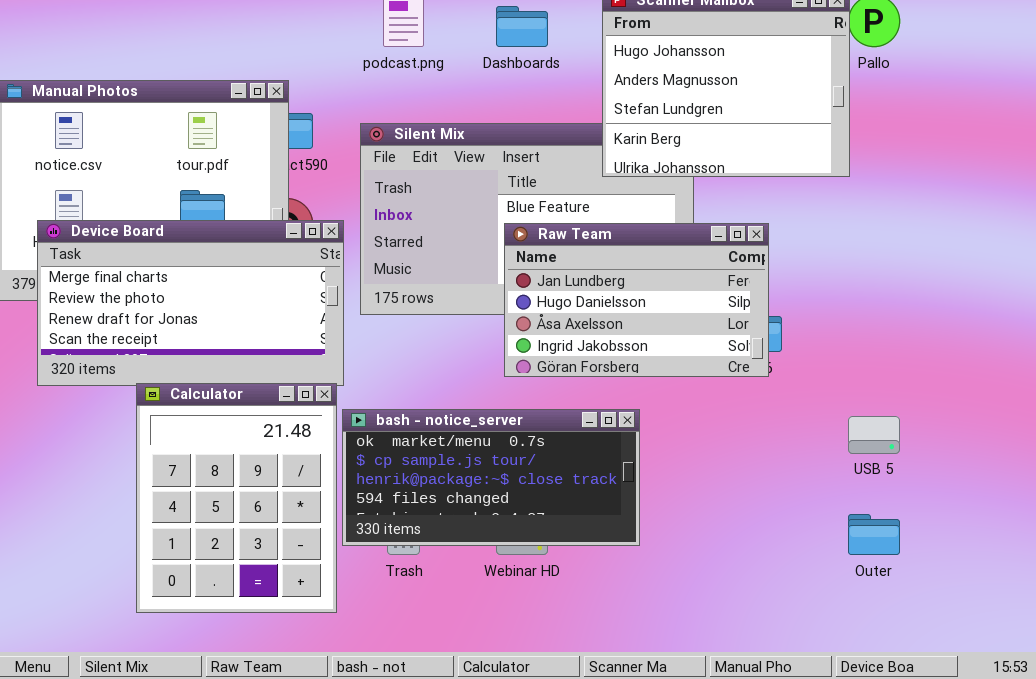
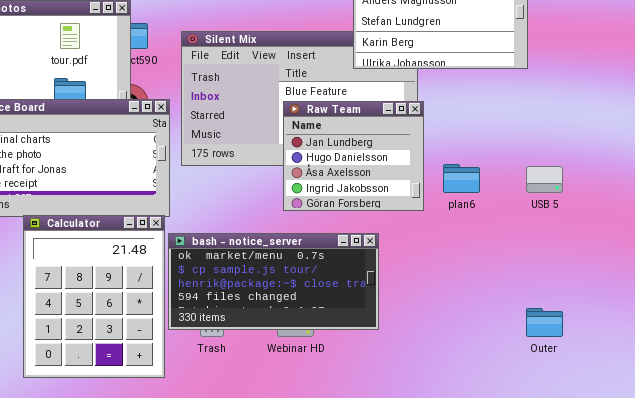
Raw Team: [504,223,769,377] -> [283,101,424,211], resized
USB 5: [848,416,900,454] -> [526,166,563,193], moved

